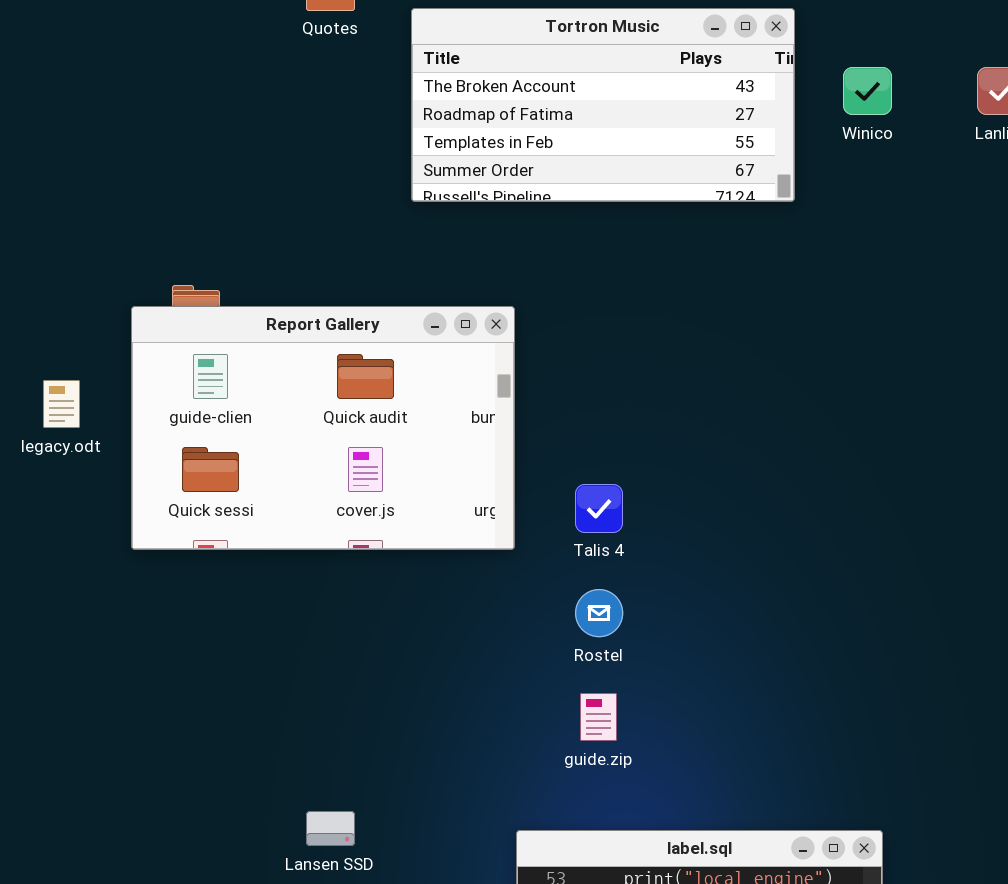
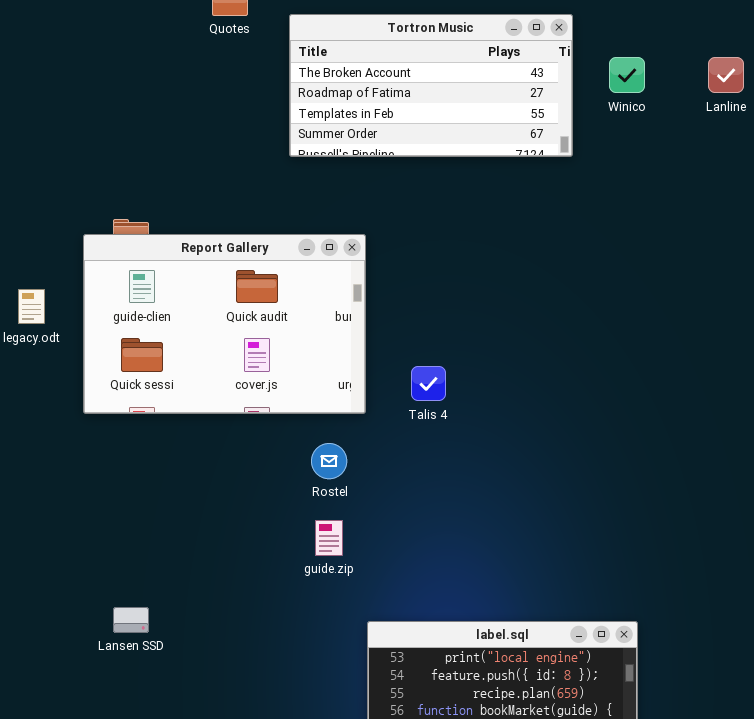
Rostel: [575,589,623,637] -> [311,443,347,479], moved
guide.zip: [580,693,617,741] -> [315,520,343,556], moved
Lansen SSD: [306,811,355,846] -> [113,607,149,633], moved

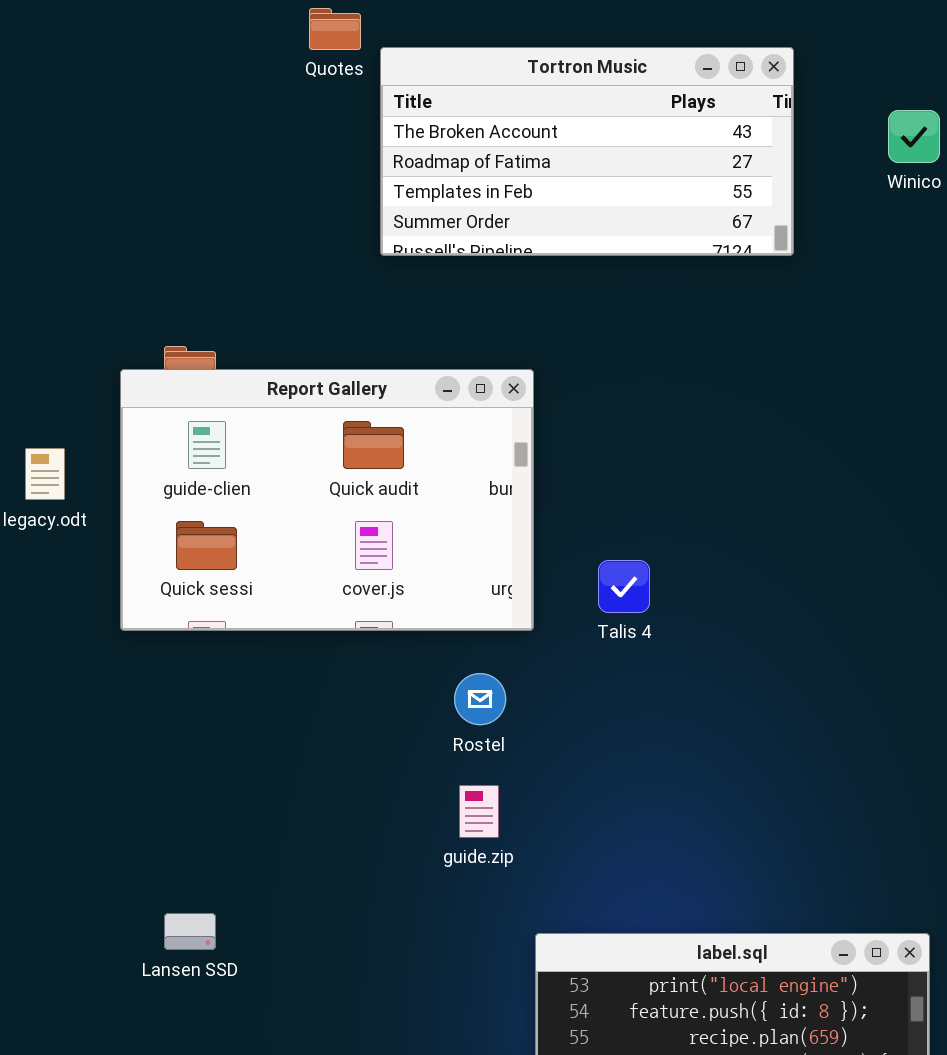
Tortron Music: [289,14,573,157] -> [380,47,794,256], moved

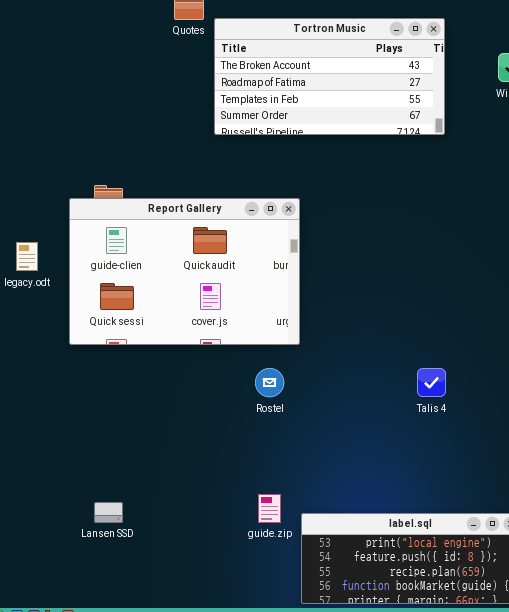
Talis 4: [598,560,650,613] -> [417,368,446,397], moved
guide.zip: [459,785,499,838] -> [258,494,281,523], moved

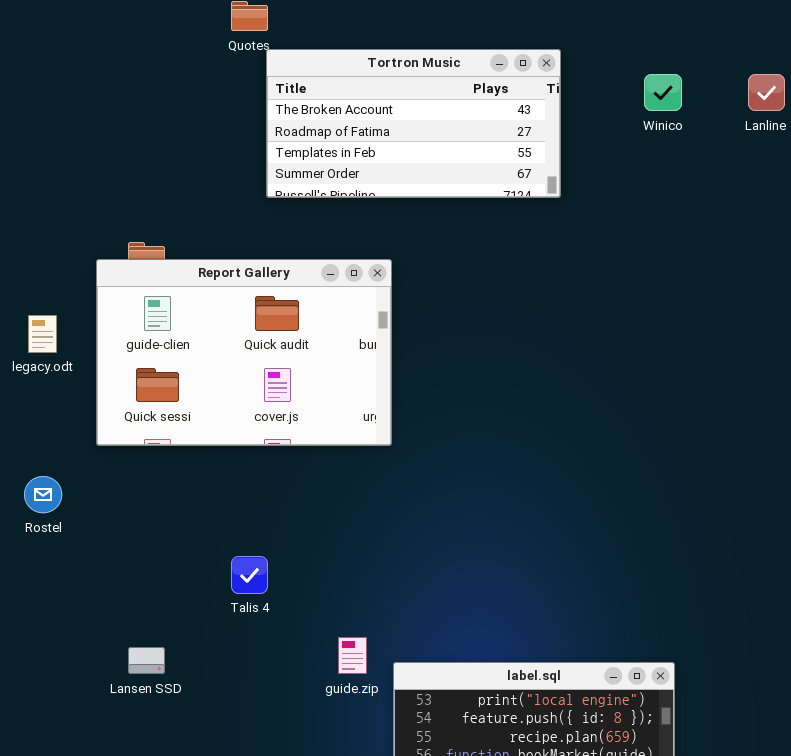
Tortron Music: [214,18,445,135] -> [266,49,561,198], moved
Rostel: [255,368,284,397] -> [24,476,62,513], moved
Talis 4: [417,368,446,397] -> [231,556,268,594], moved

